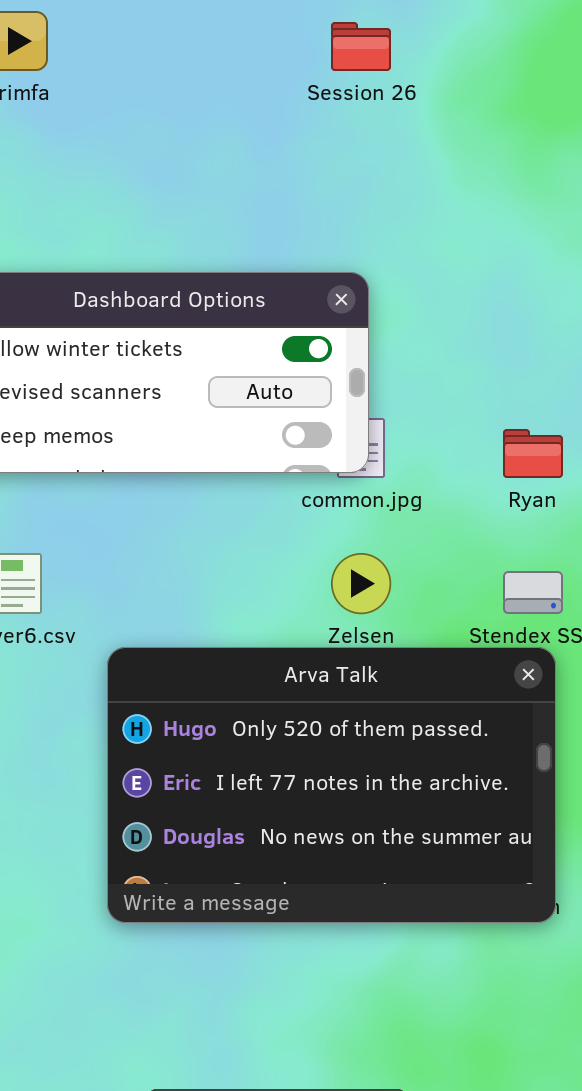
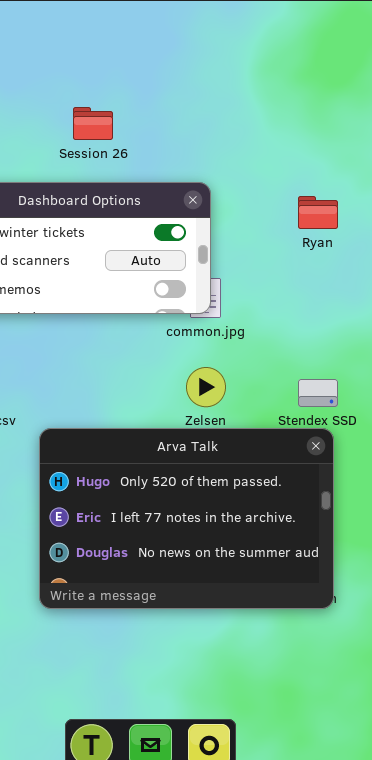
Session 26: [331,22,391,71] -> [73,107,113,140], moved
Ryan: [503,429,563,478] -> [298,196,338,229], moved

